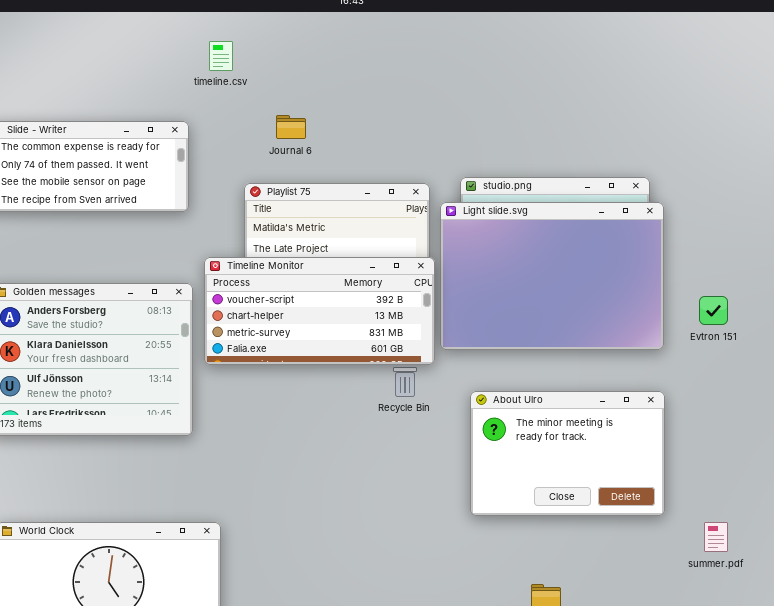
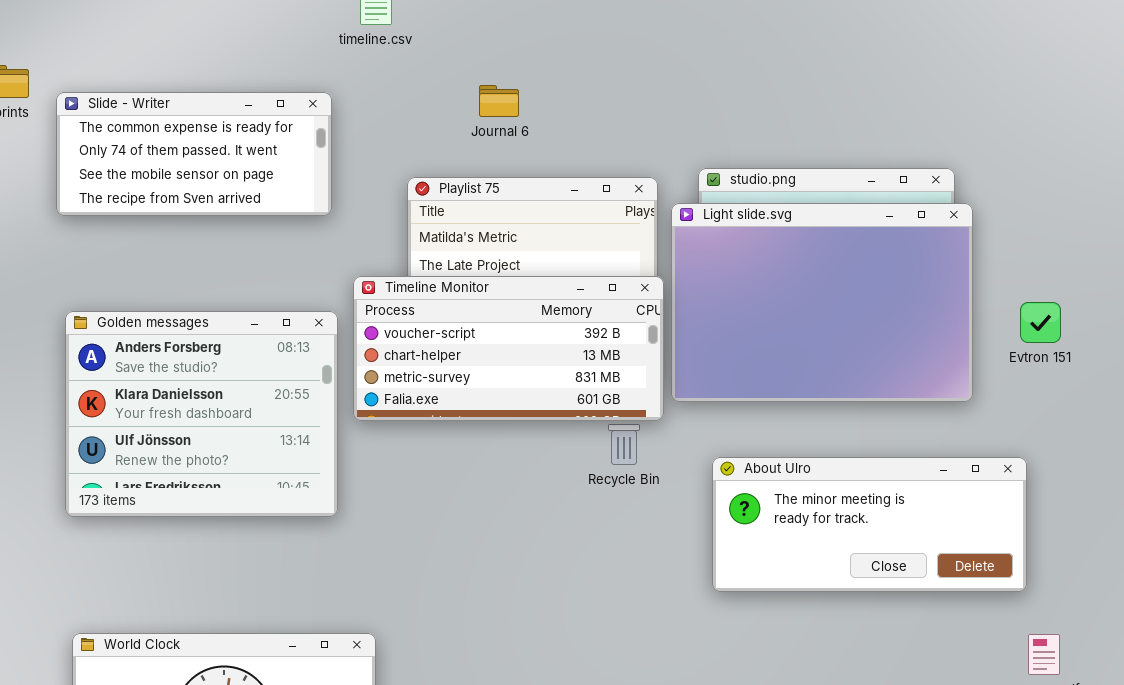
Journal 6: [276,115,306,139] -> [479,85,519,117], moved
Evtron 151: [699,296,728,325] -> [1020,302,1061,343], moved
About Ulro: [470,391,665,516] -> [712,457,1027,592], resized

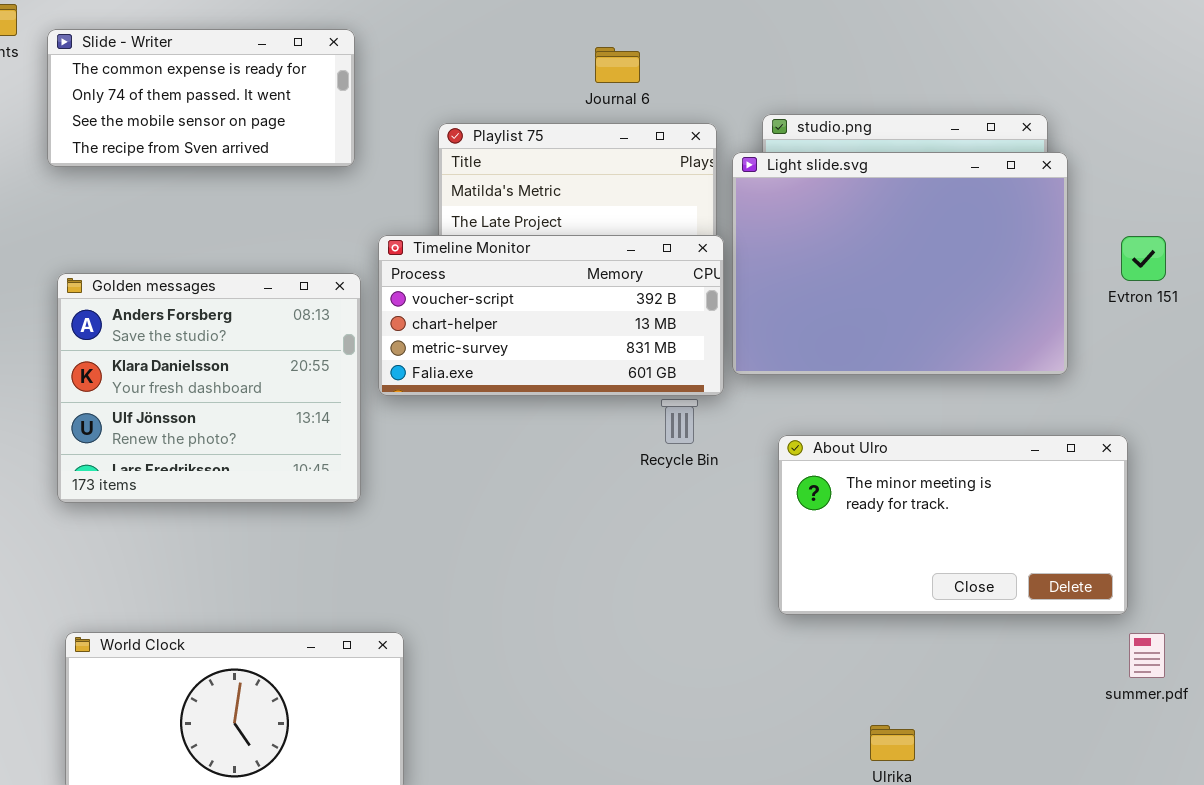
Journal 6: [479,85,519,117] -> [595,47,640,83], moved
Evtron 151: [1020,302,1061,343] -> [1121,236,1166,281], moved
About Ulro: [712,457,1027,592] -> [778,435,1128,615], resized

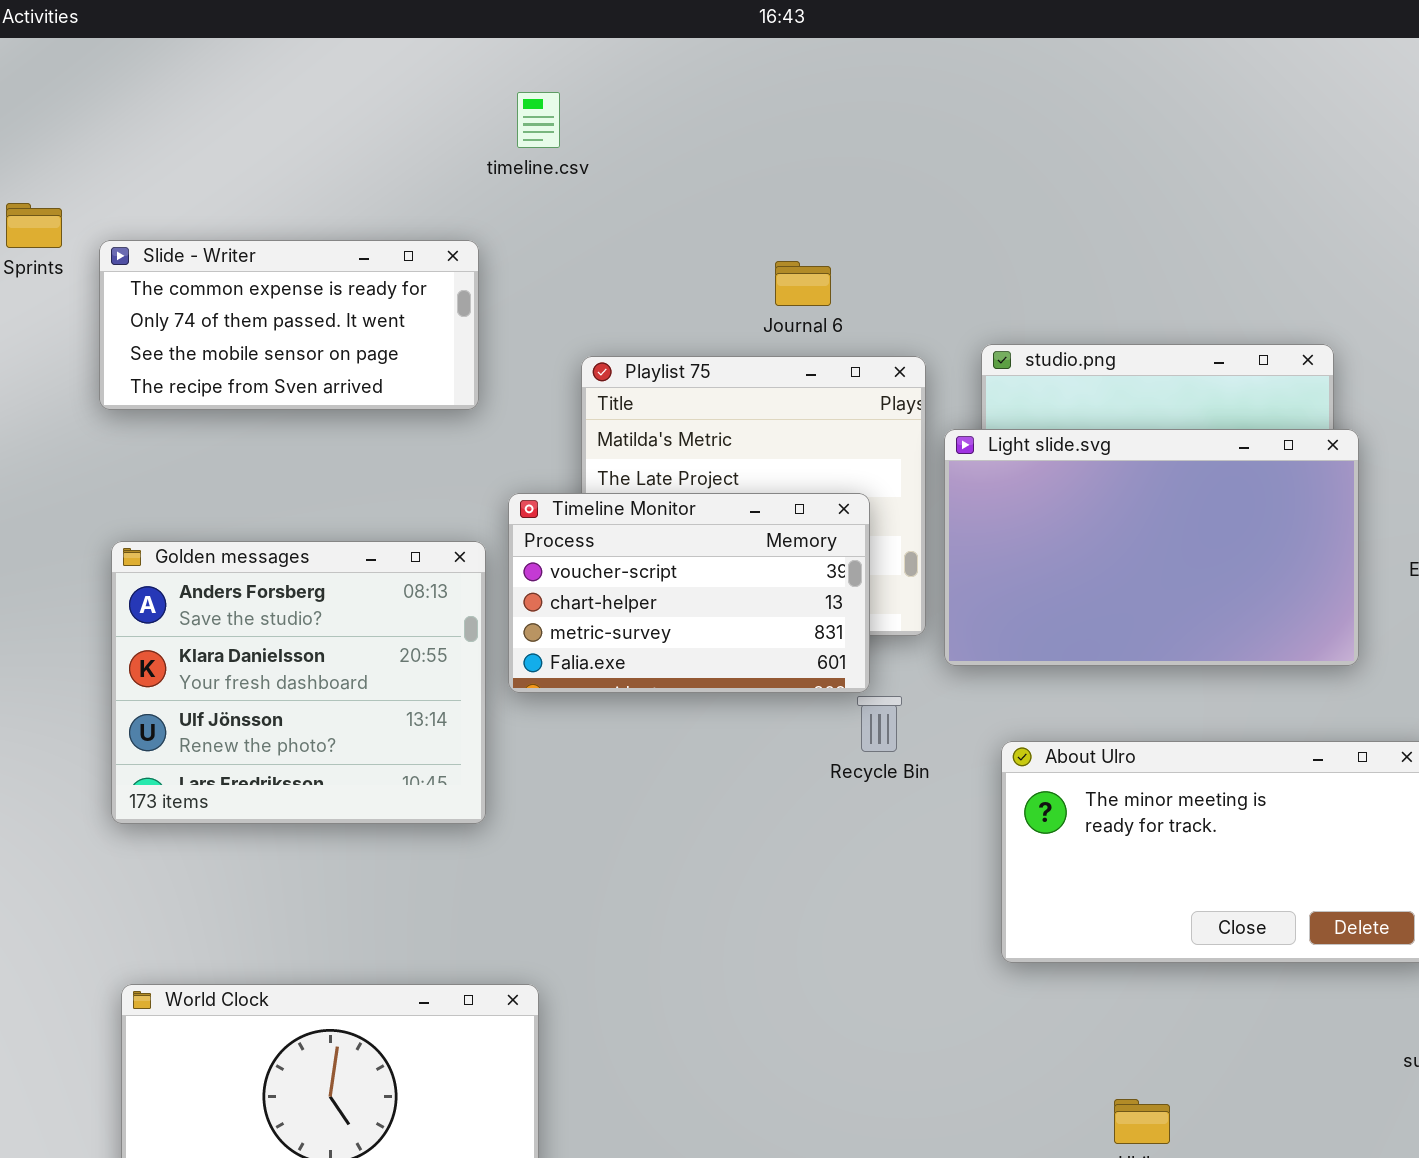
Light slide.svg: [732,152,1068,375] -> [944,429,1359,666], resized
Timeline Monitor: [378,235,724,396] -> [508,493,870,693], resized

